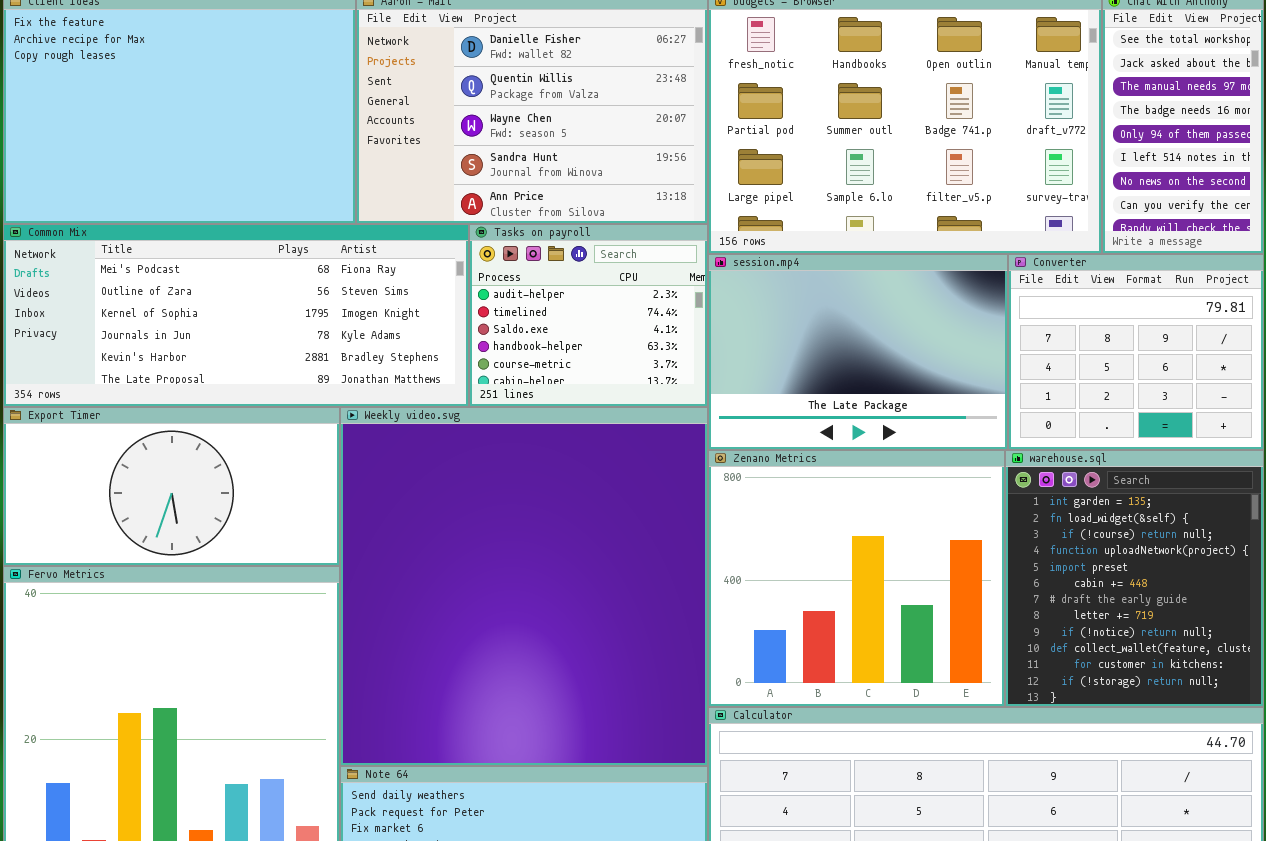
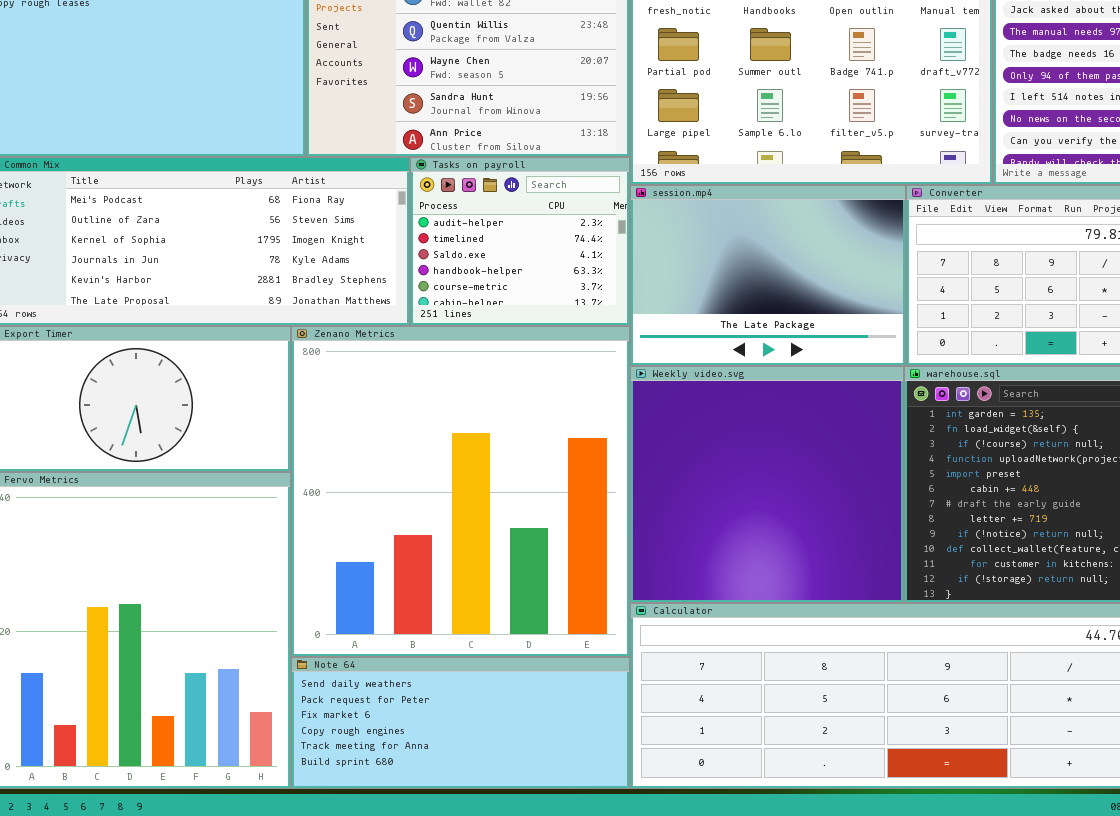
Weekly video.svg: [340,407,708,766] -> [630,366,904,603], moved, resized
Zenano Metrics: [708,450,1005,707] -> [291,326,630,657], moved, resized

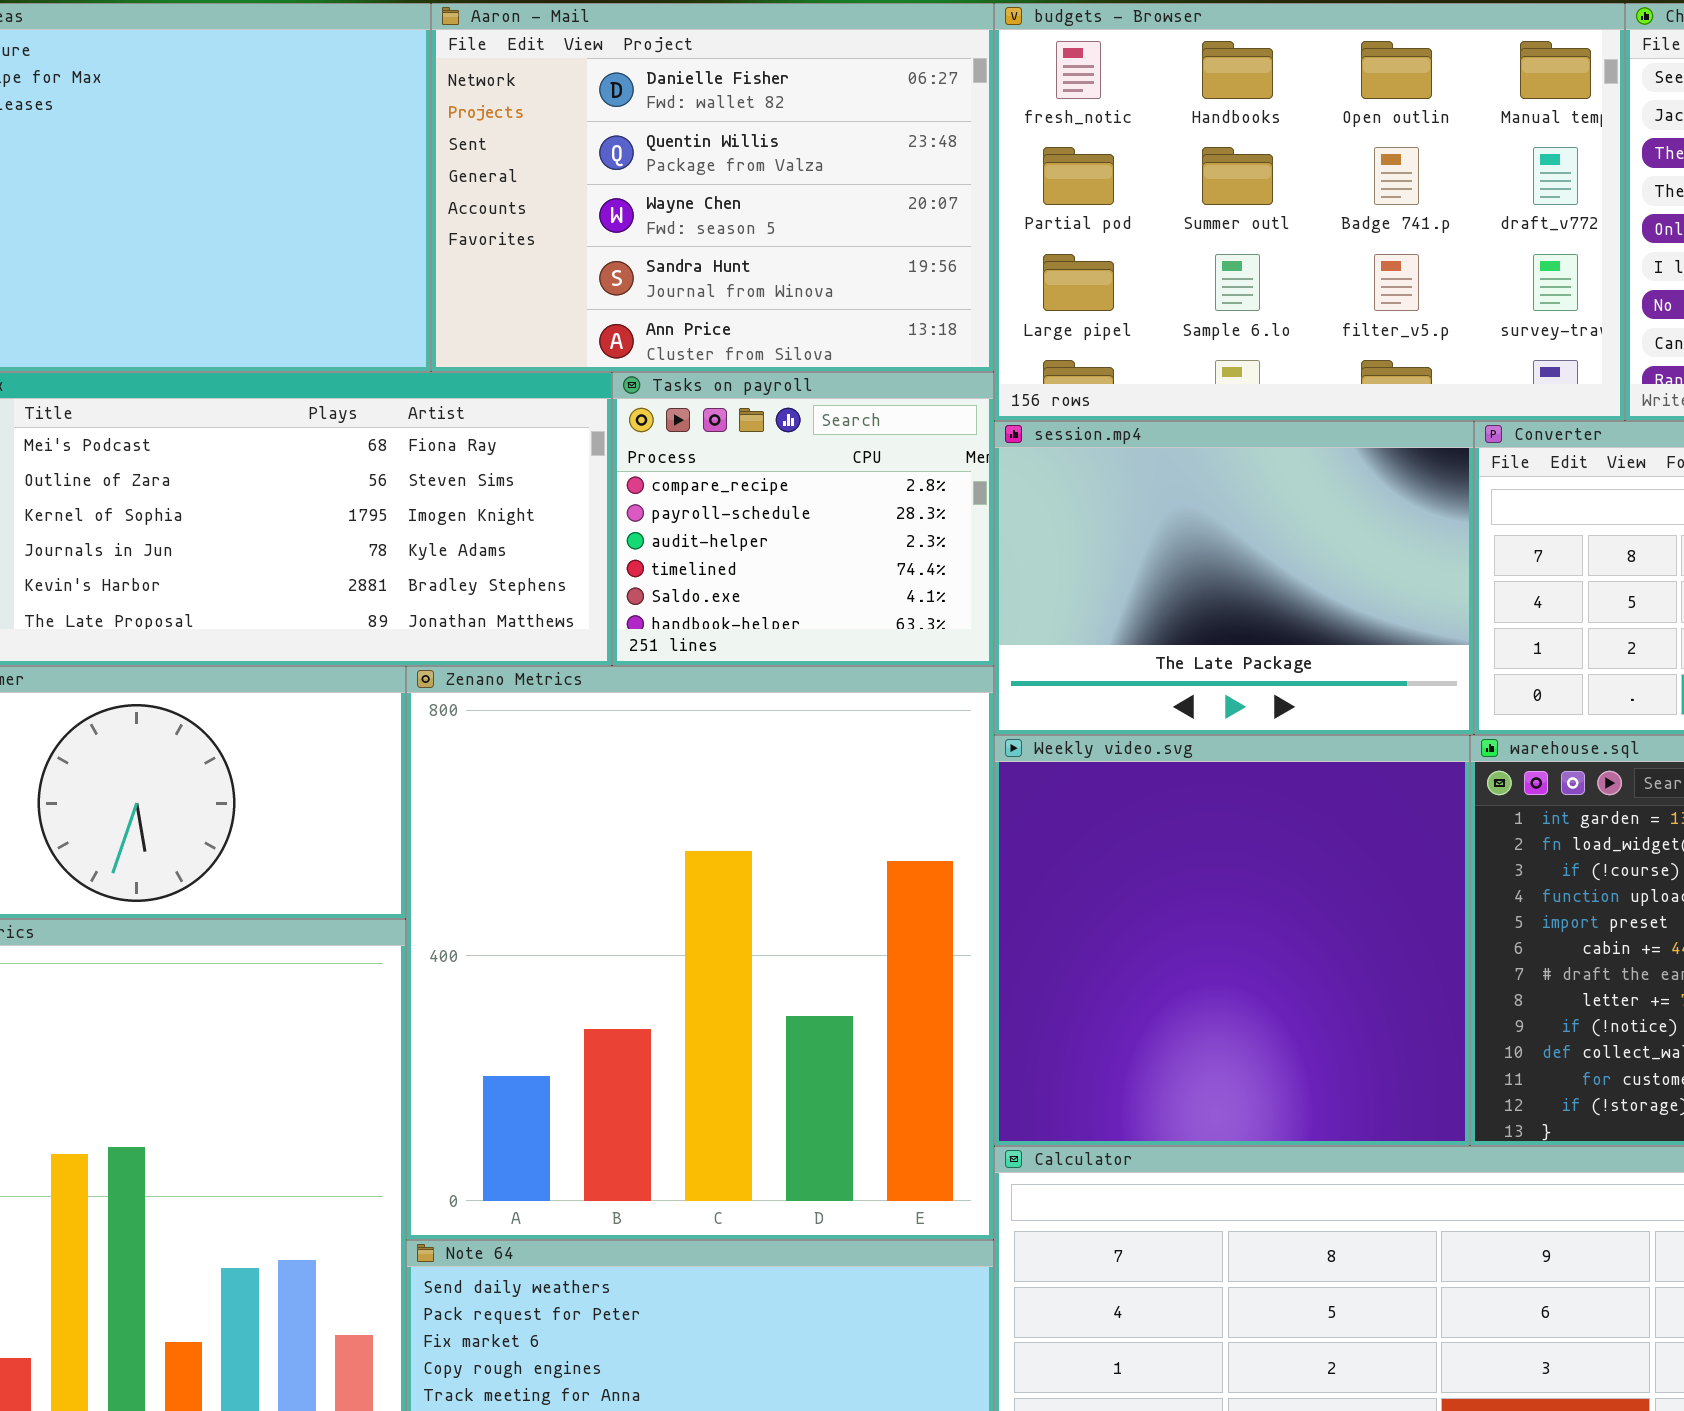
Tasks on payroll: [410,157,630,326] -> [612,372,994,666], scrolled up 2 rows

